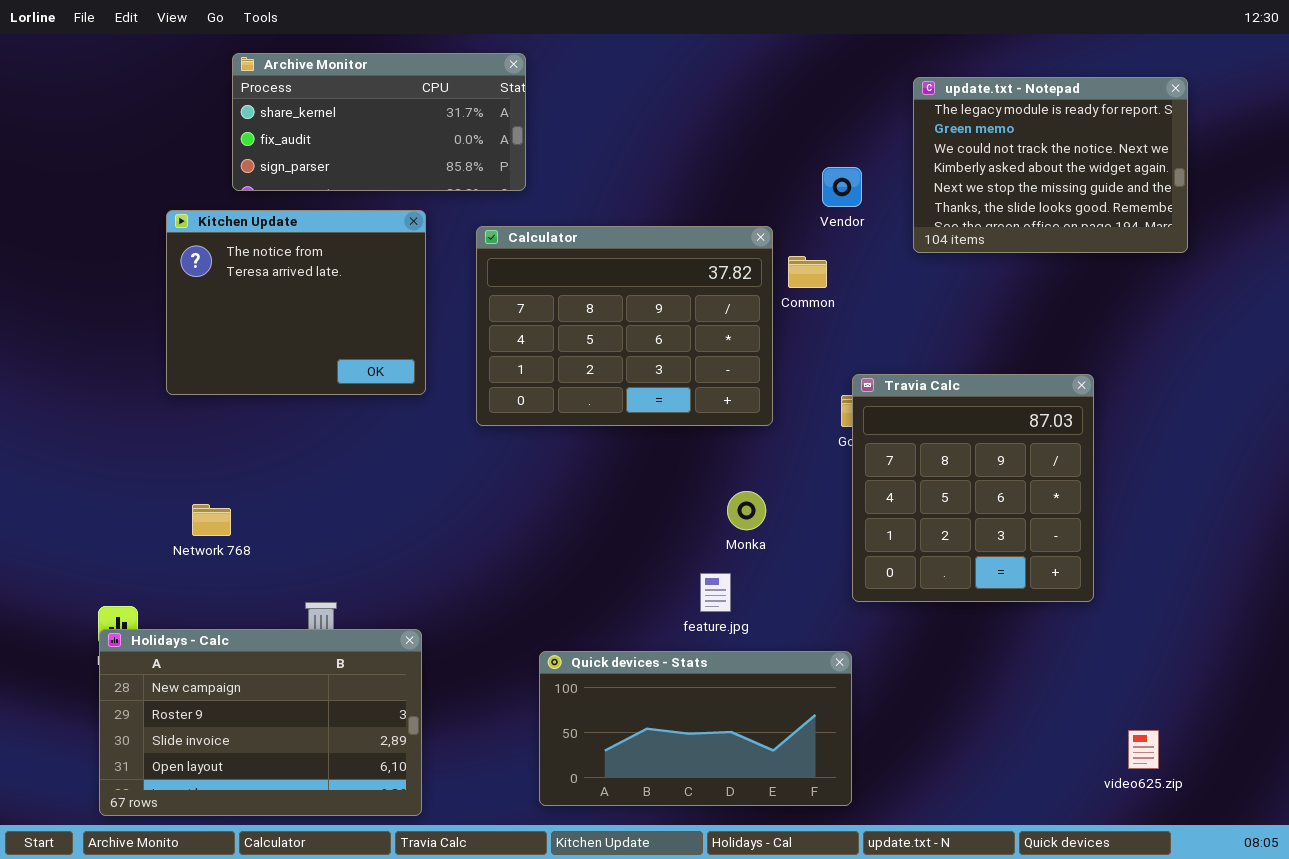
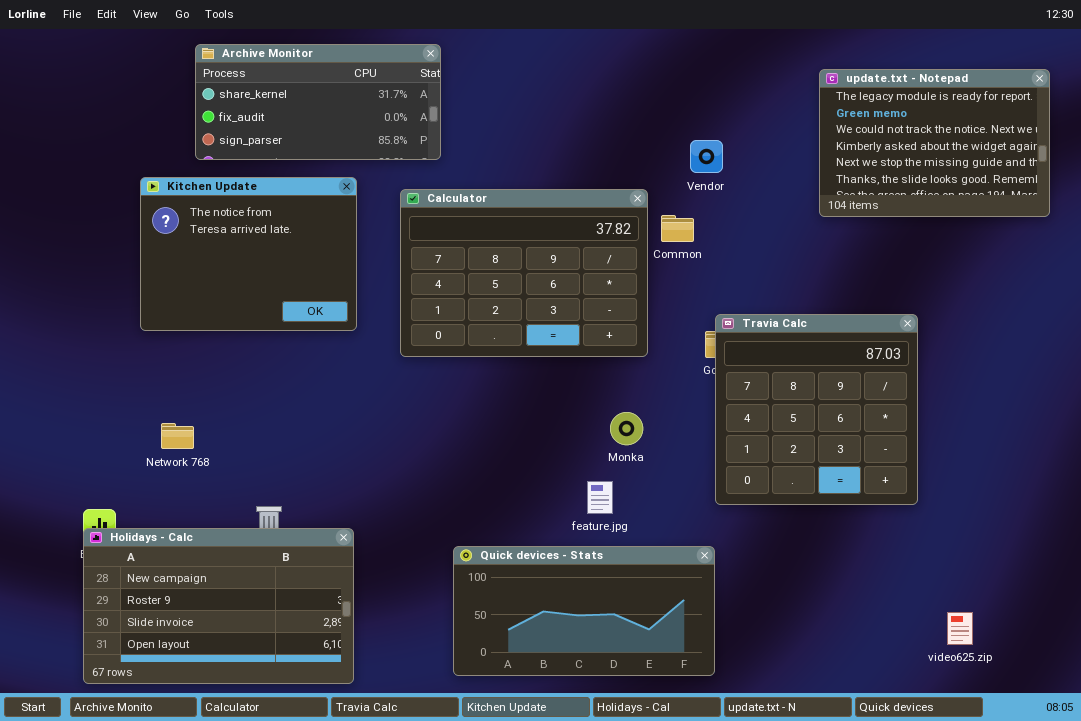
update.txt - Notepad: [913,77,1188,253] -> [819,69,1050,217], moved

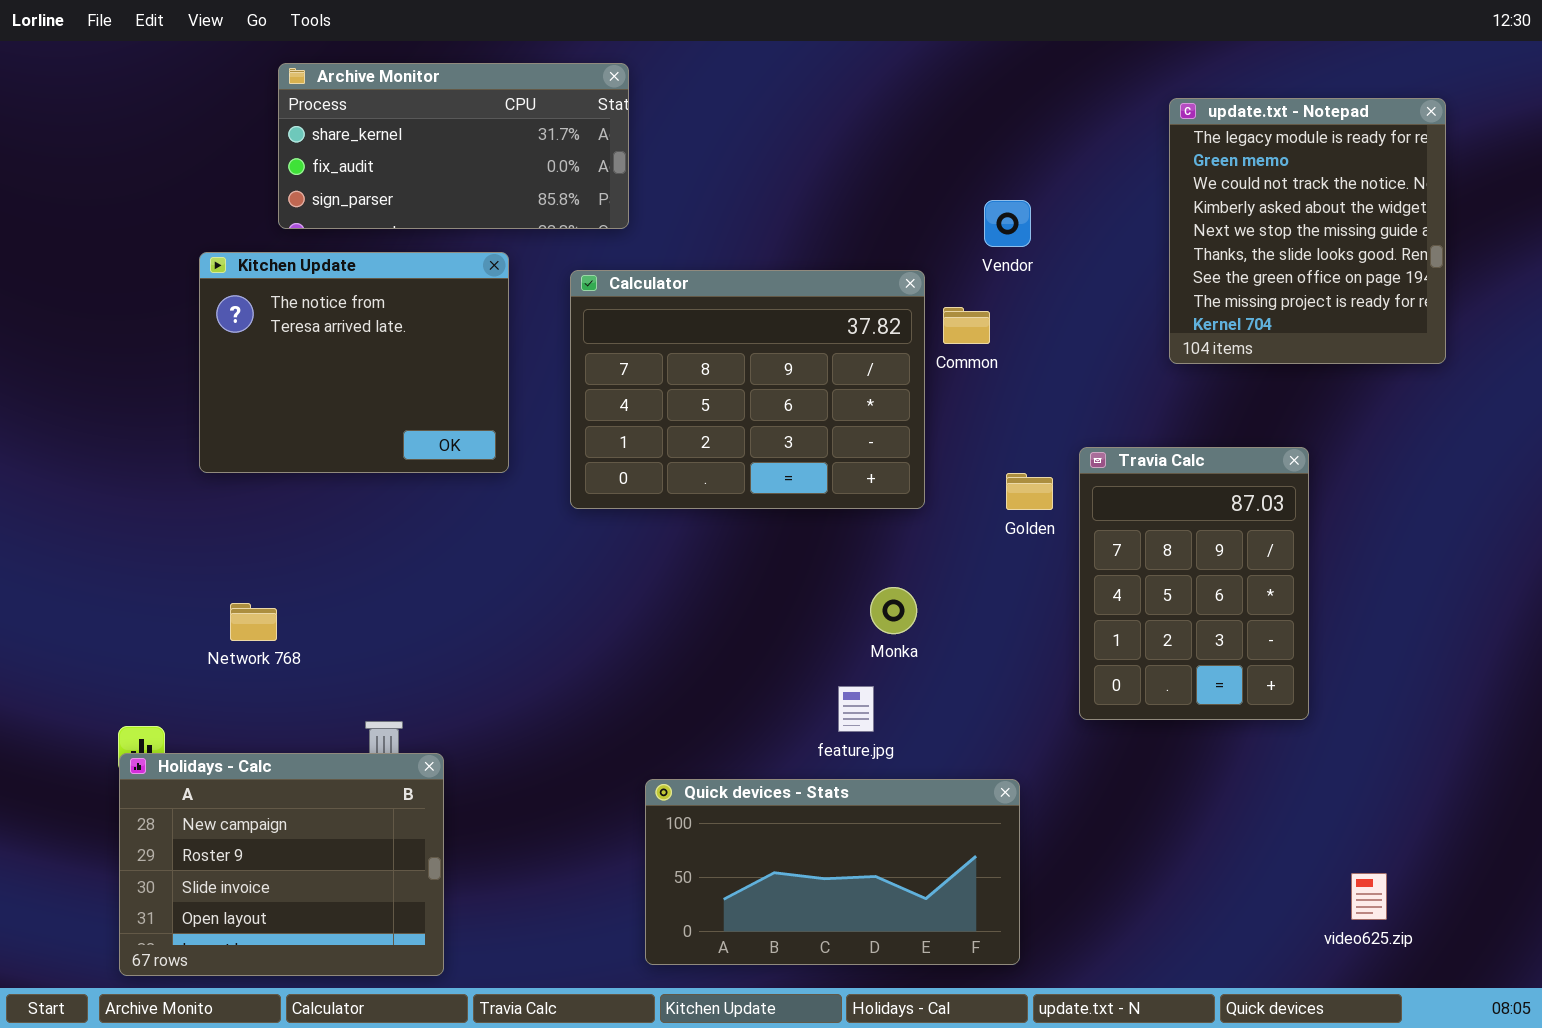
update.txt - Notepad: [819,69,1050,217] -> [1169,98,1446,364], resized
Travia Calc: [715,314,918,505] -> [1079,447,1309,720], resized
Holidays - Calc: [83,528,354,684] -> [119,753,444,976], resized

